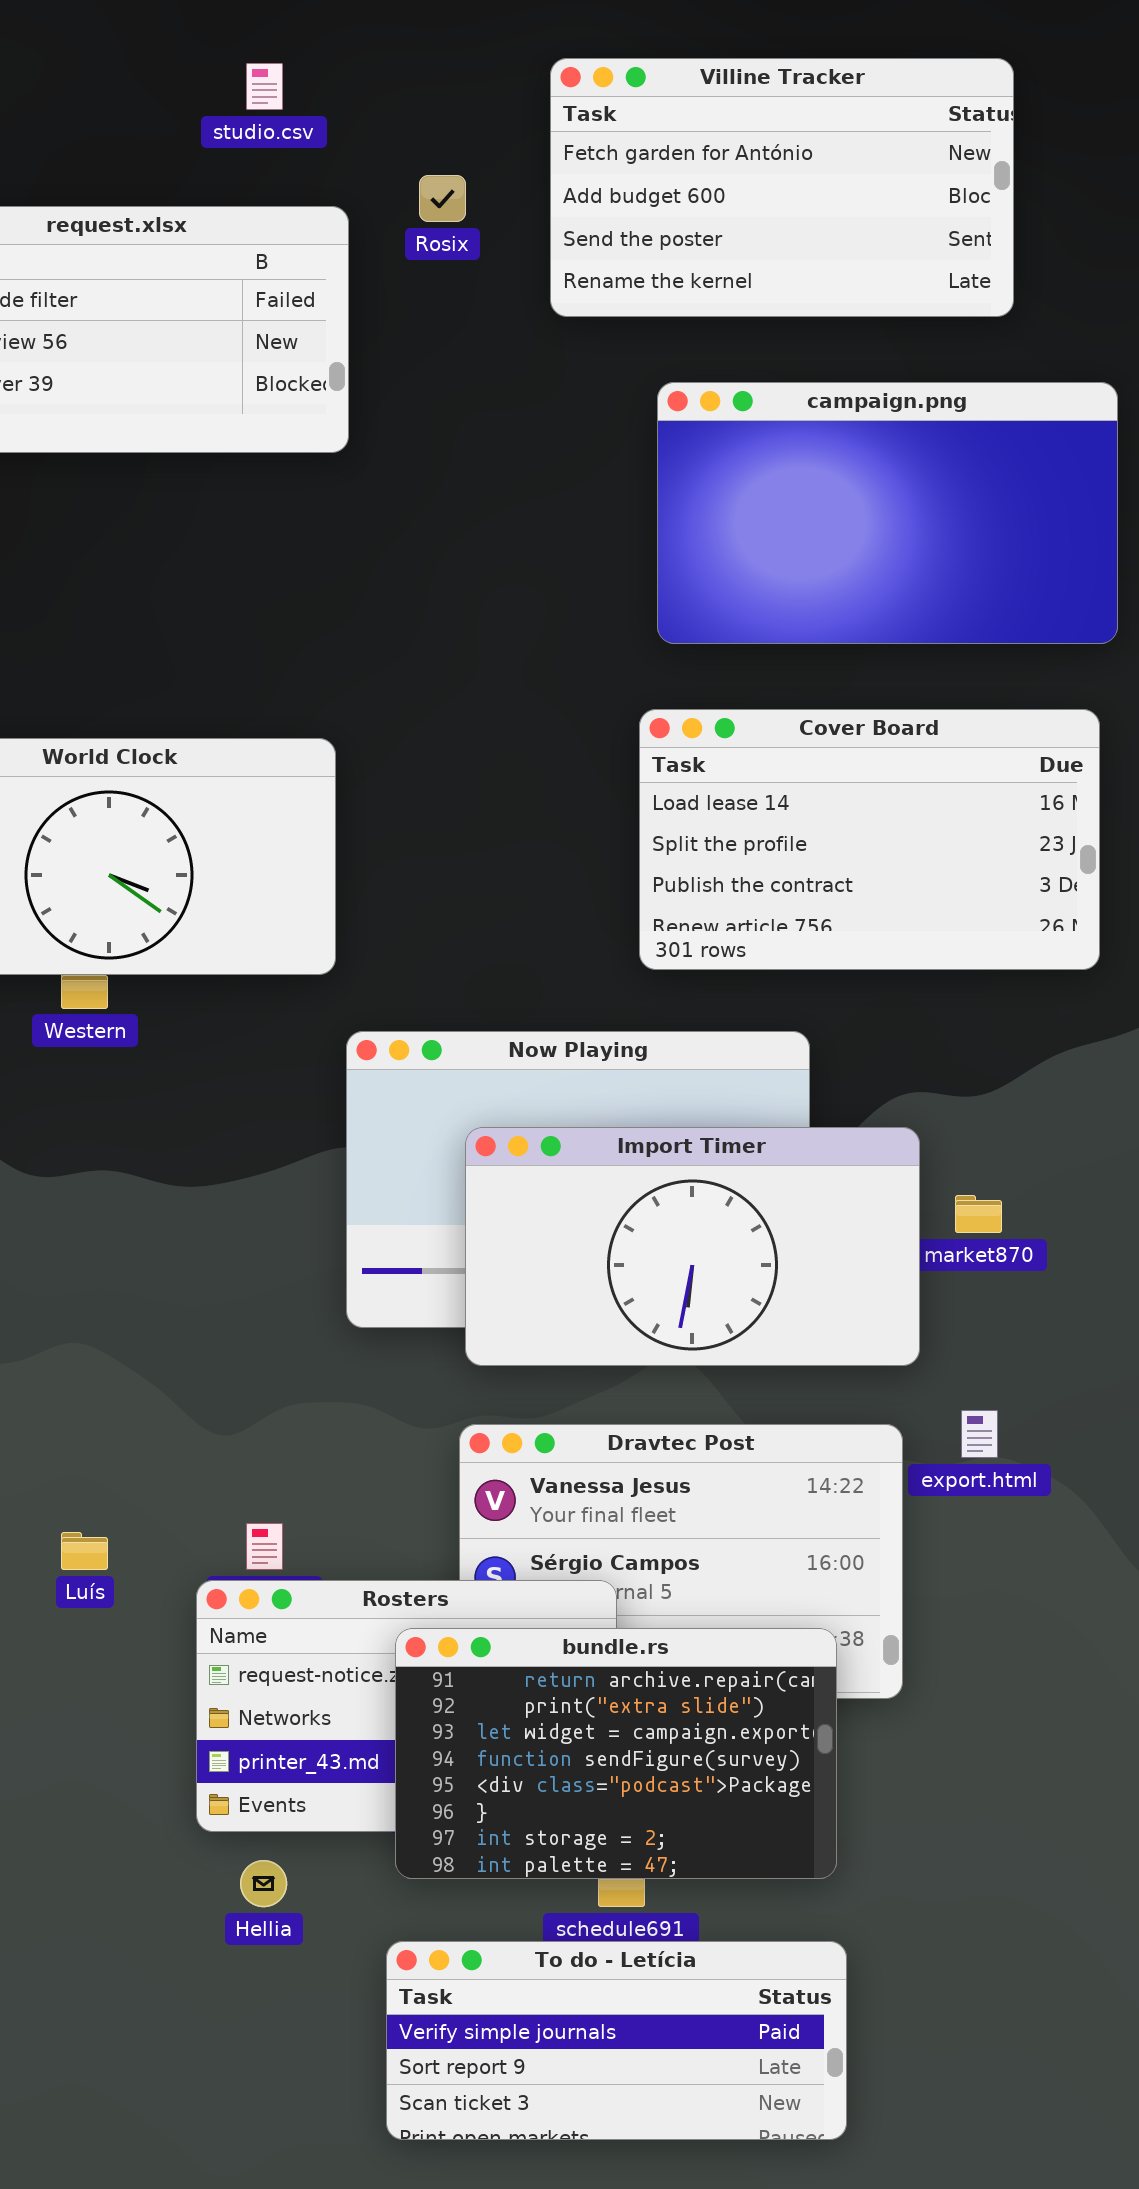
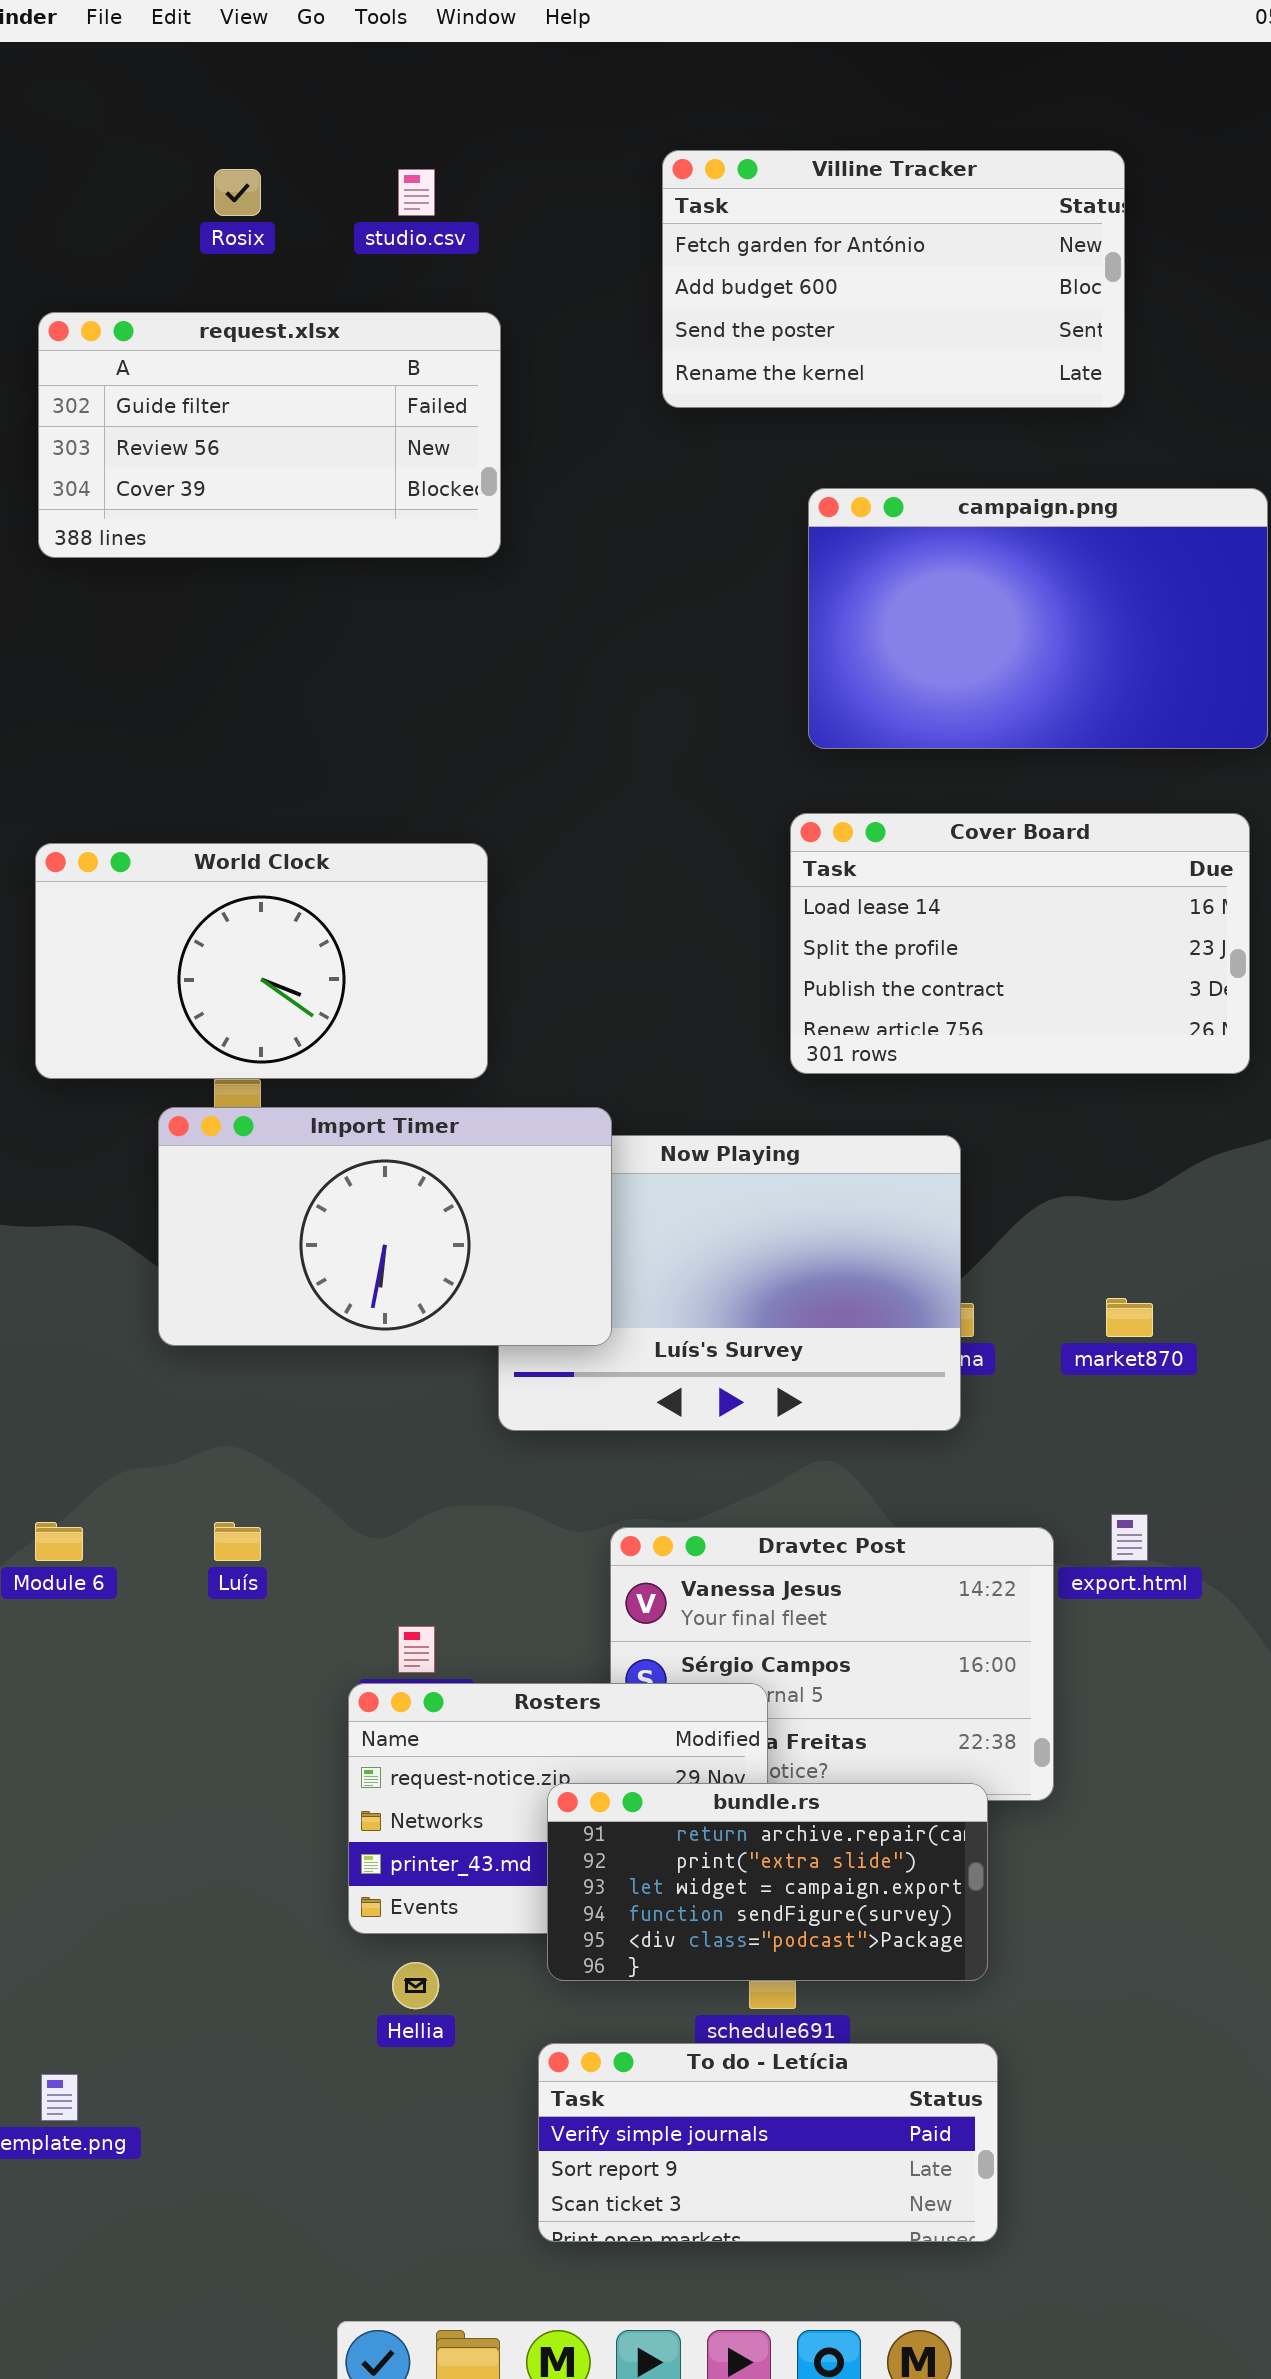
Villine Tracker: [550,58,1014,317] -> [662,150,1125,408], moved
Rosix: [419,175,466,222] -> [214,169,261,216], moved
Import Timer: [465,1127,920,1366] -> [158,1107,612,1346], moved
Luís: [61,1532,108,1570] -> [214,1522,261,1561], moved
bundle.rs: [395,1628,837,1879] -> [547,1783,988,1981], resized

